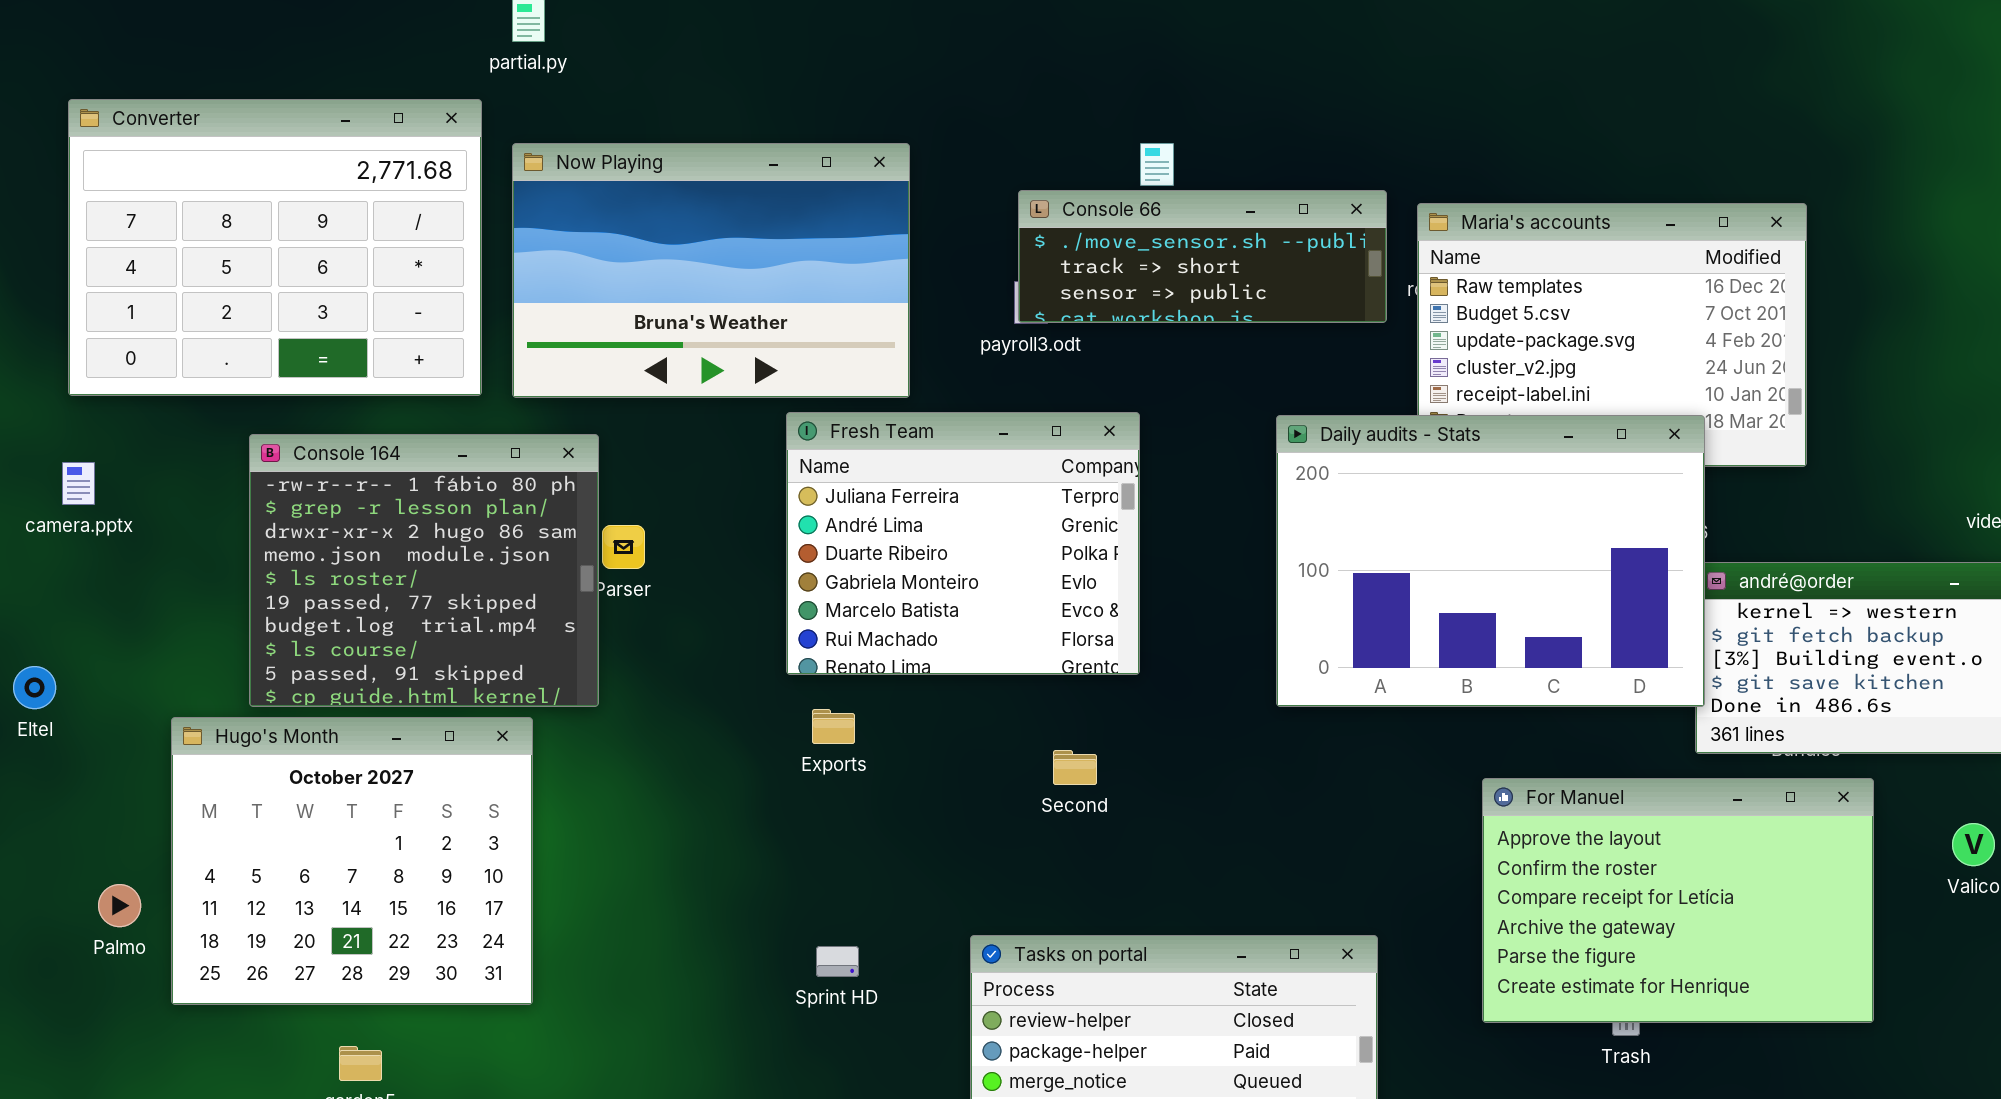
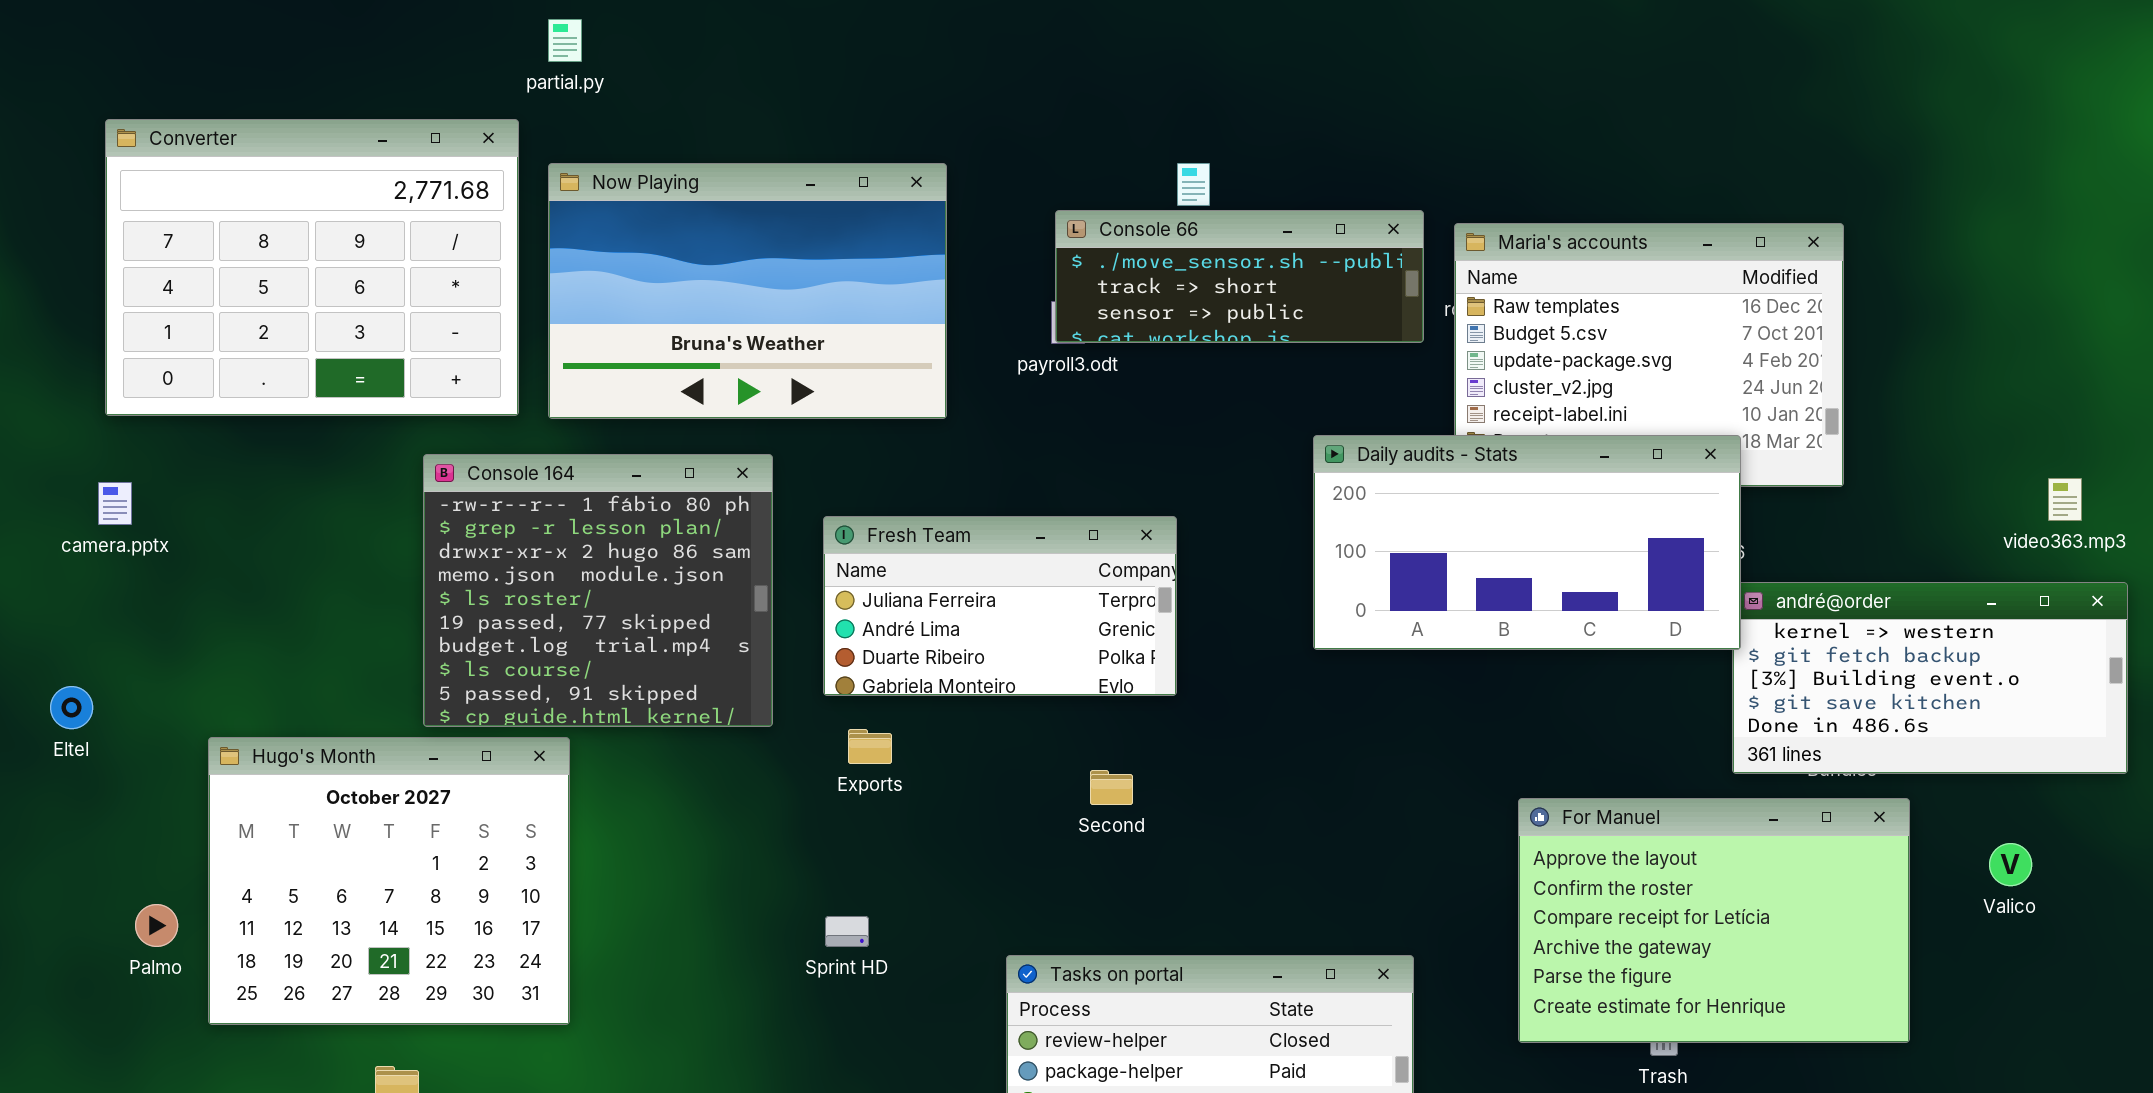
Fresh Team: [786,412,1140,675] -> [823,516,1177,696], resized
Daily audits - Stats: [1276,415,1705,707] -> [1313,435,1741,650], resized
Console 164: [249,434,599,707] -> [423,454,773,727], moved
Sprint HD: [816,946,859,977] -> [825,916,869,947], moved

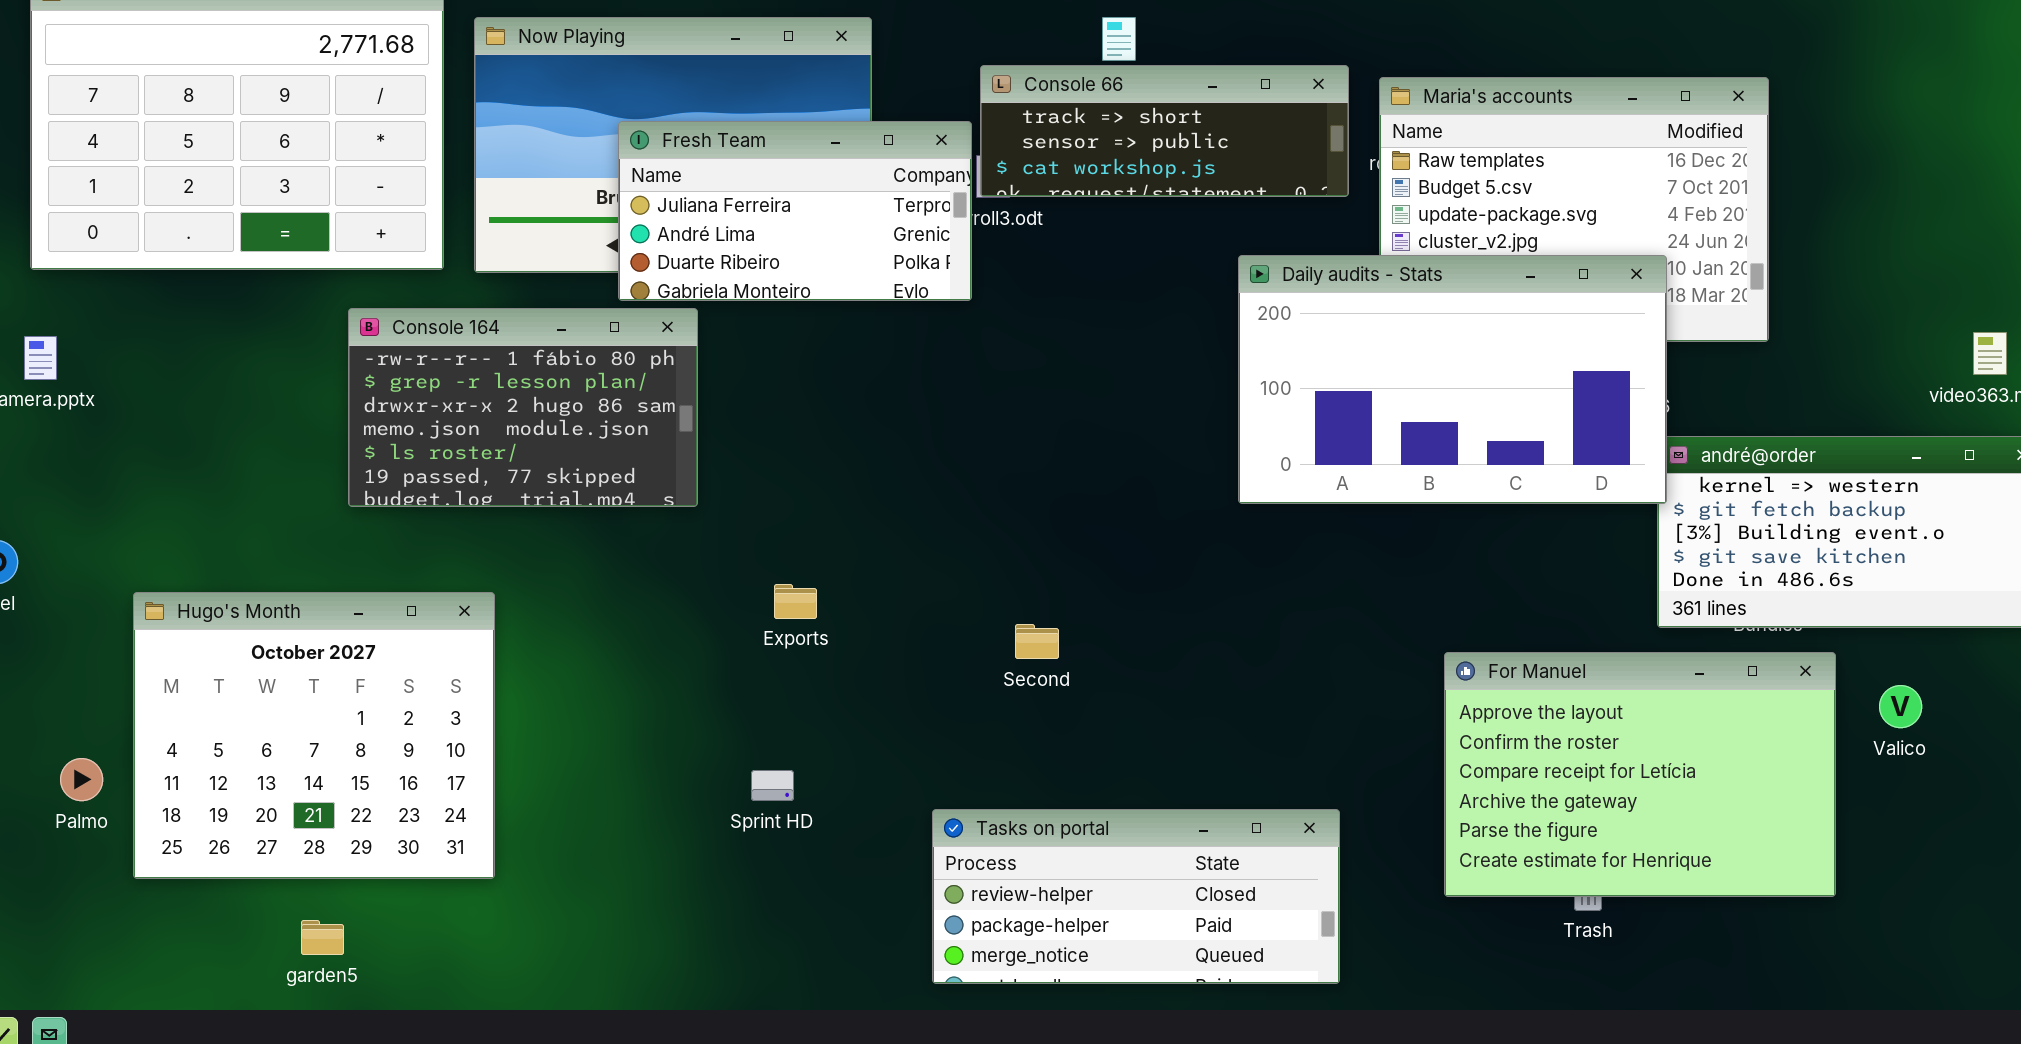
Console 66: [1055,210,1424,343] -> [980,65,1349,197], scrolled down 1 row
Daily audits - Stats: [1313,435,1741,650] -> [1238,255,1667,504], resized
Console 164: [423,454,773,727] -> [348,308,698,507], resized
Fresh Team: [823,516,1177,696] -> [618,121,972,301], moved
Valico: [1989,843,2032,886] -> [1879,685,1922,728], moved

